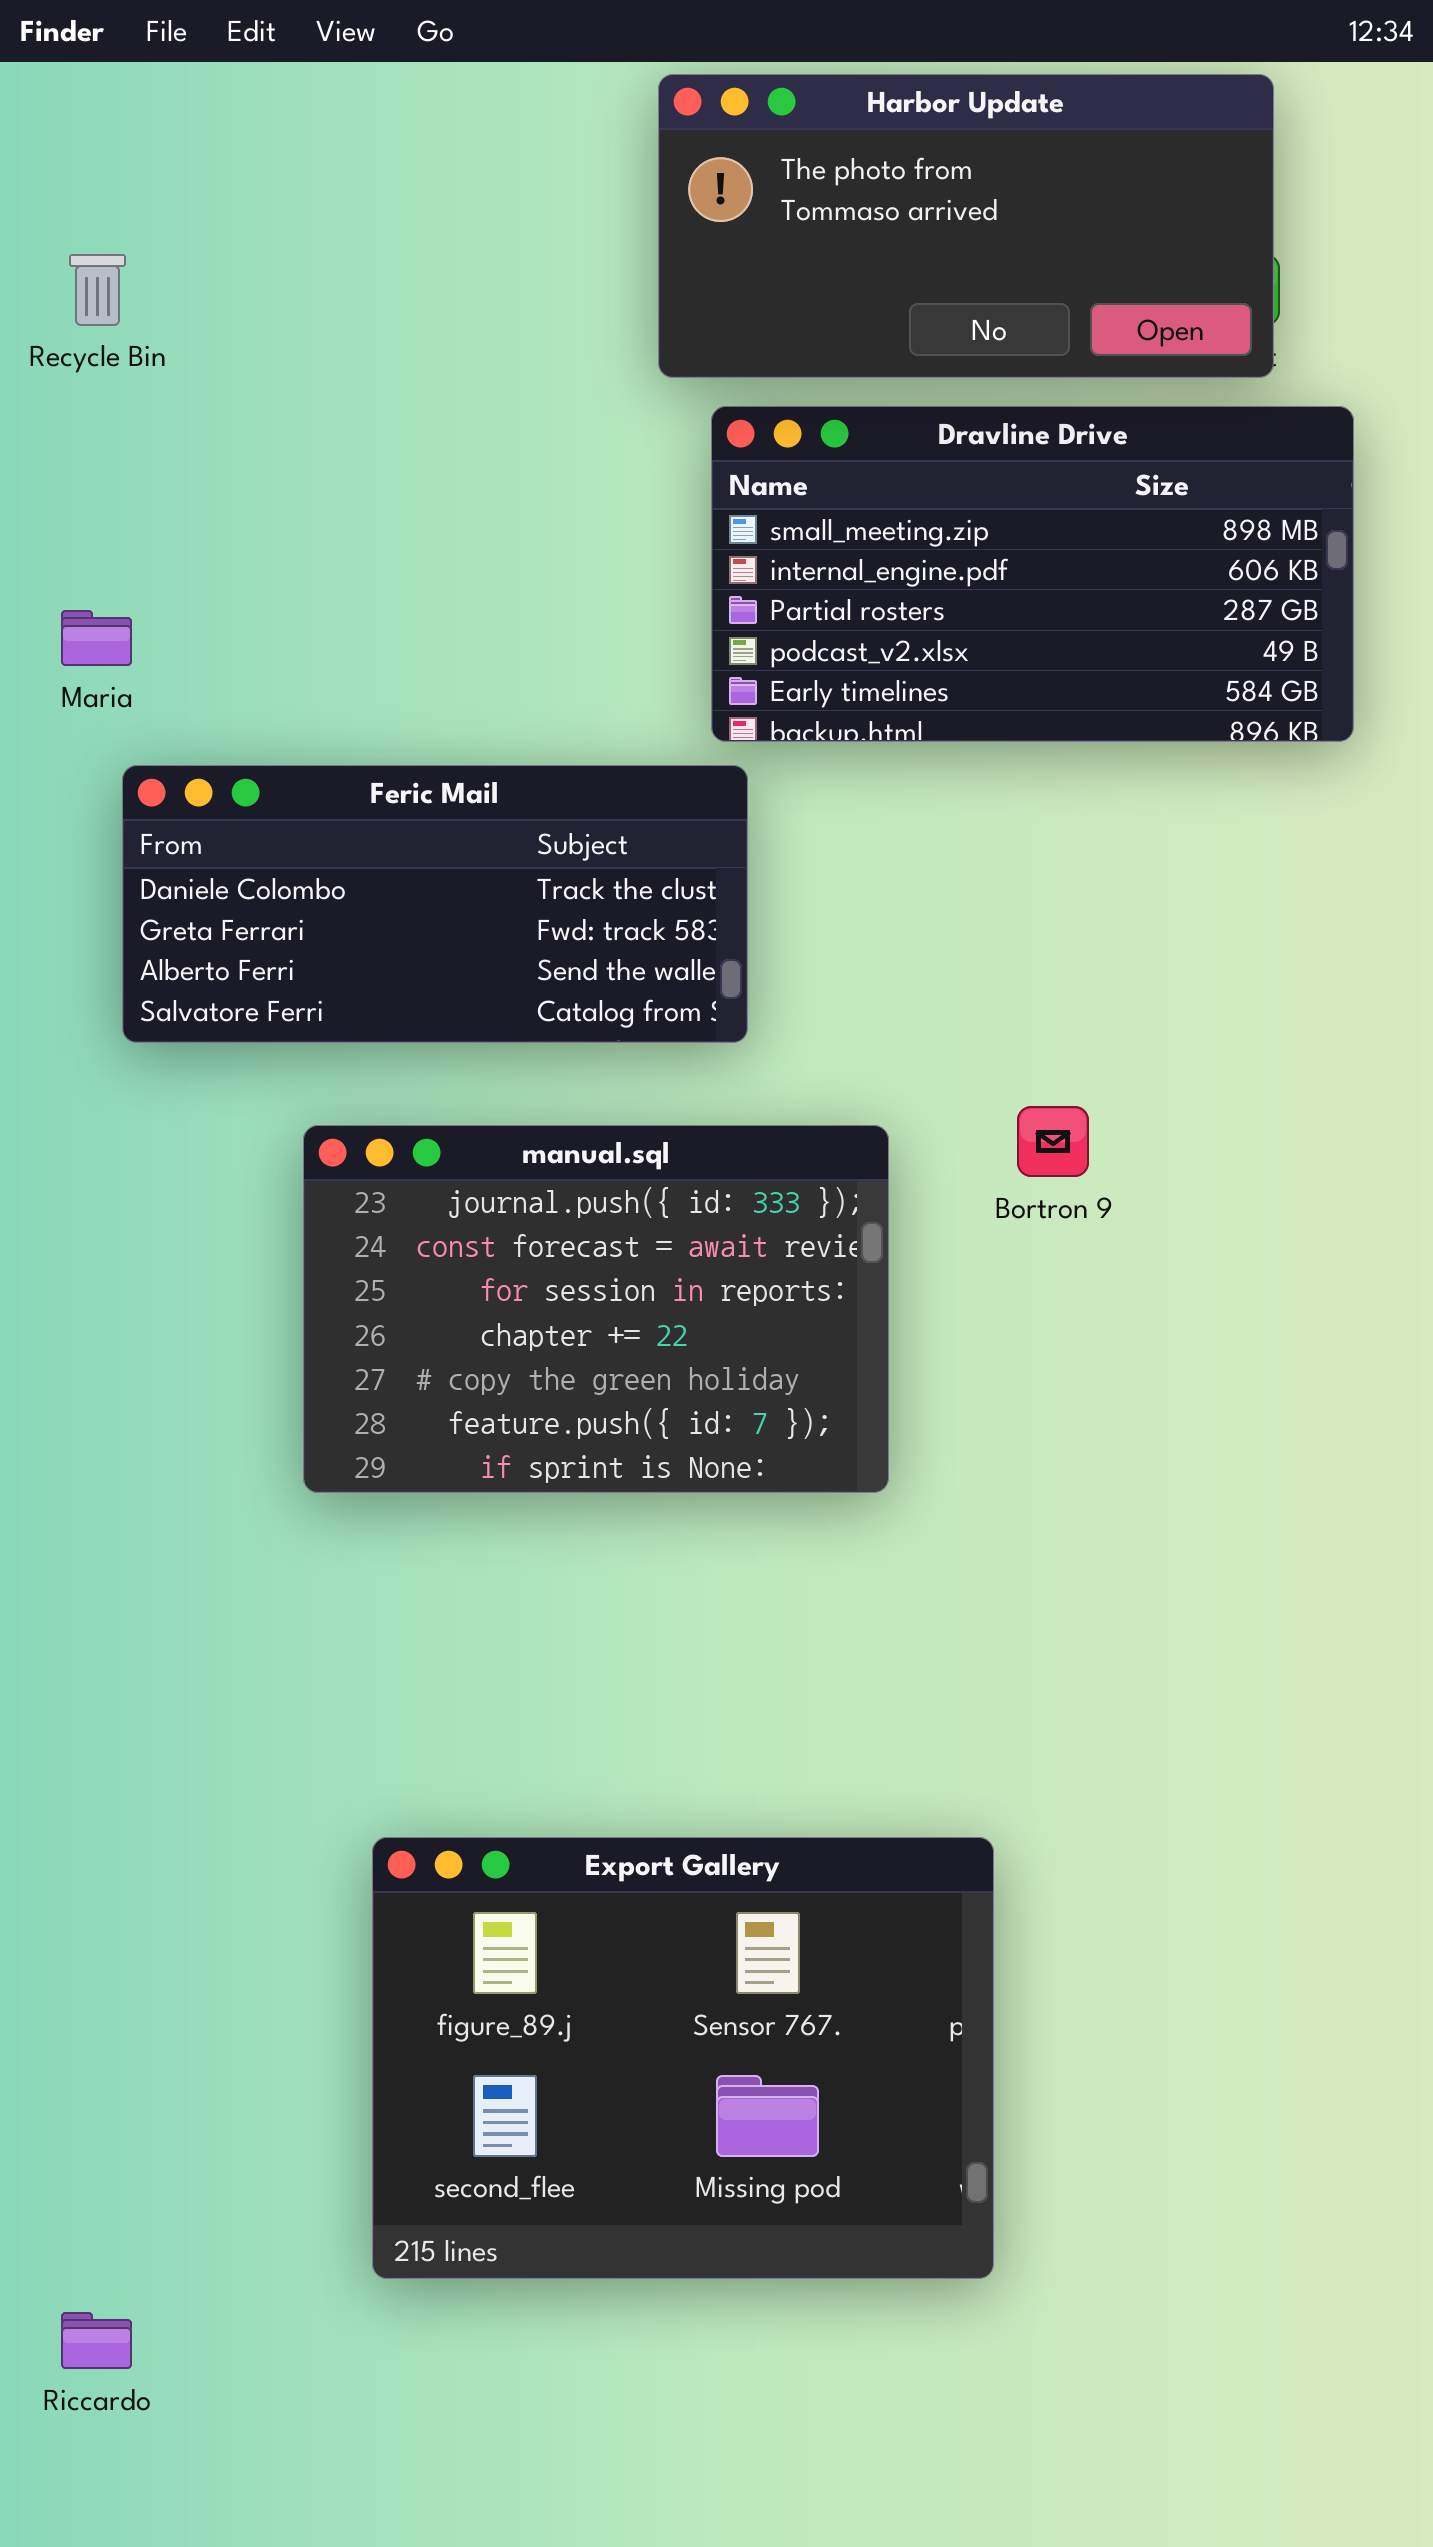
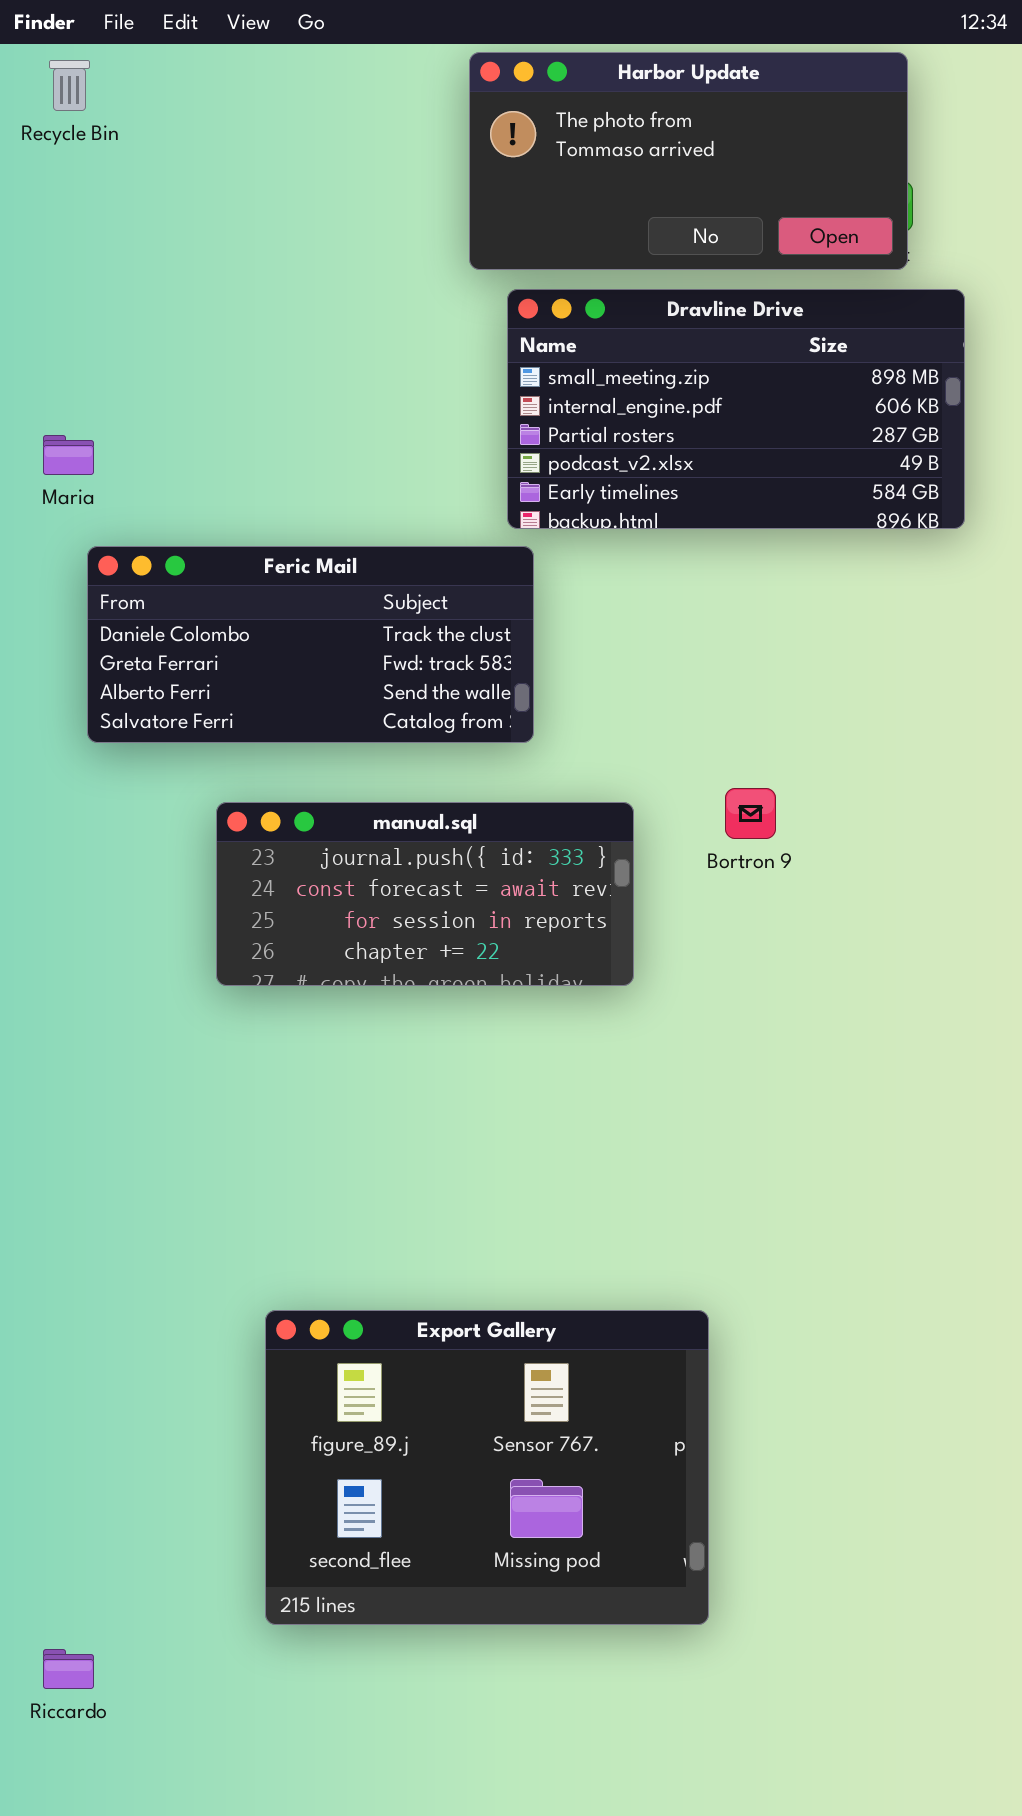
Recycle Bin: [69,254,126,326] -> [49,60,90,111], moved
manual.sql: [303,1125,889,1493] -> [216,802,634,986], resized

